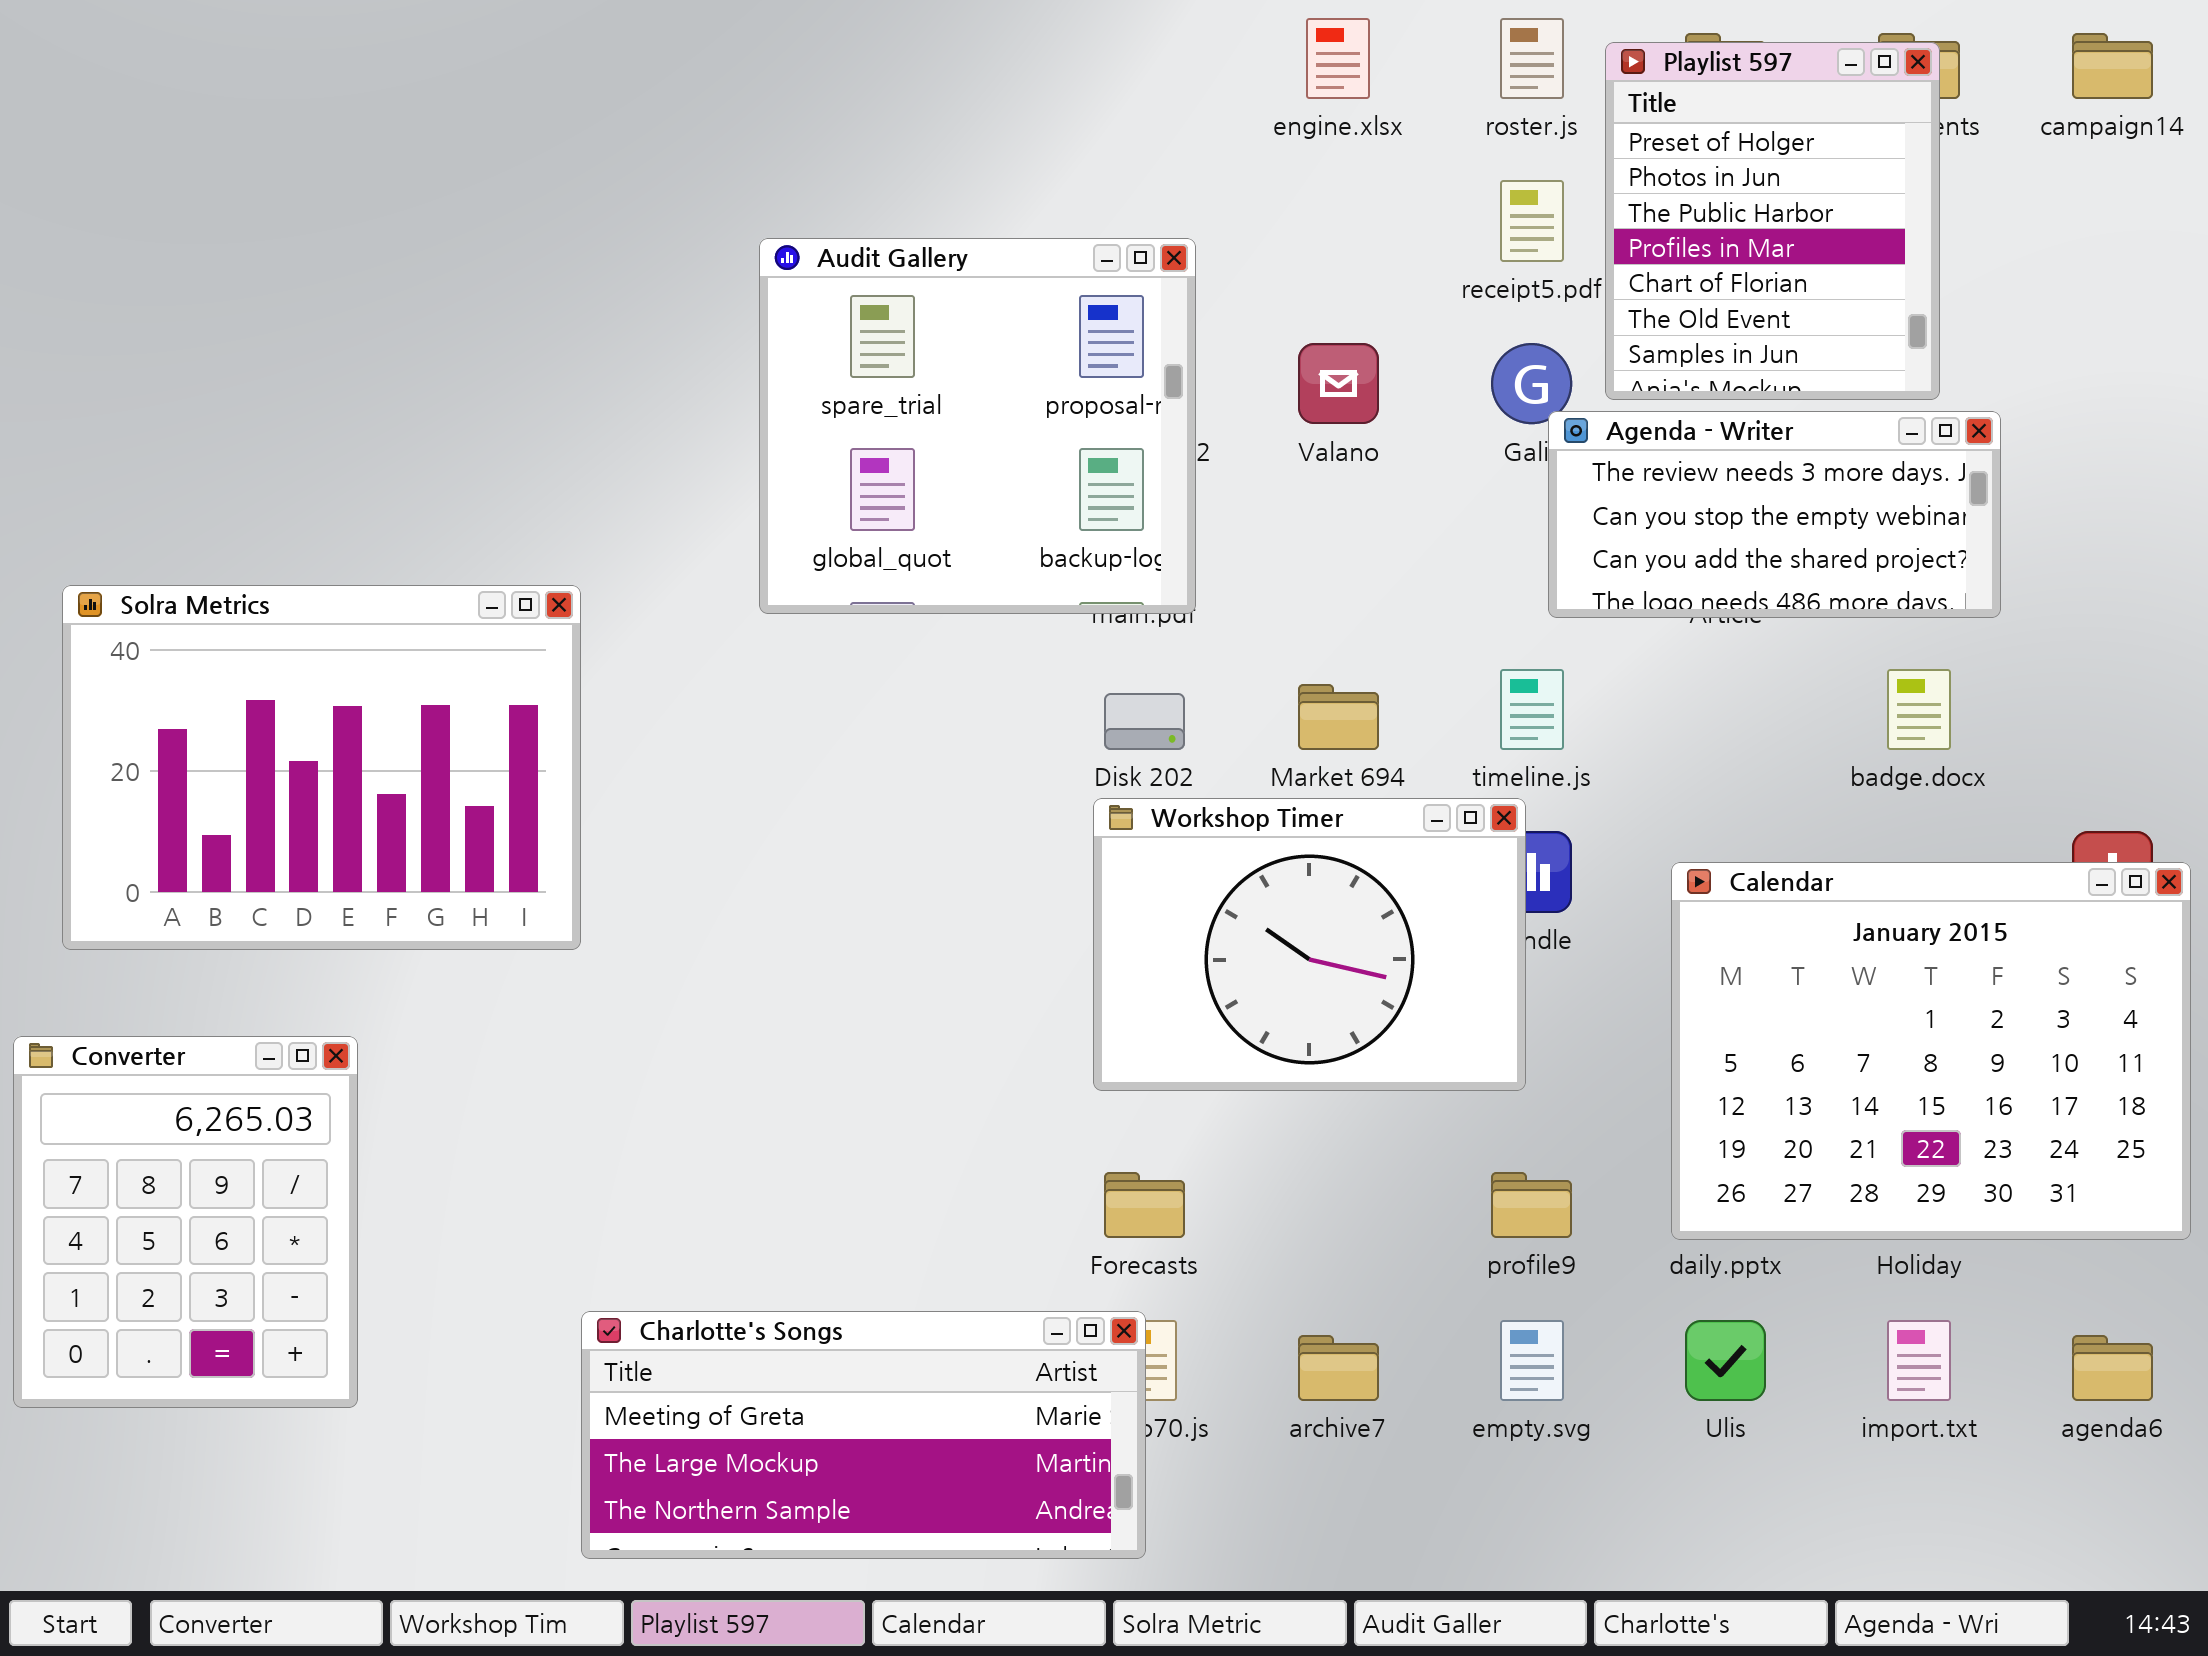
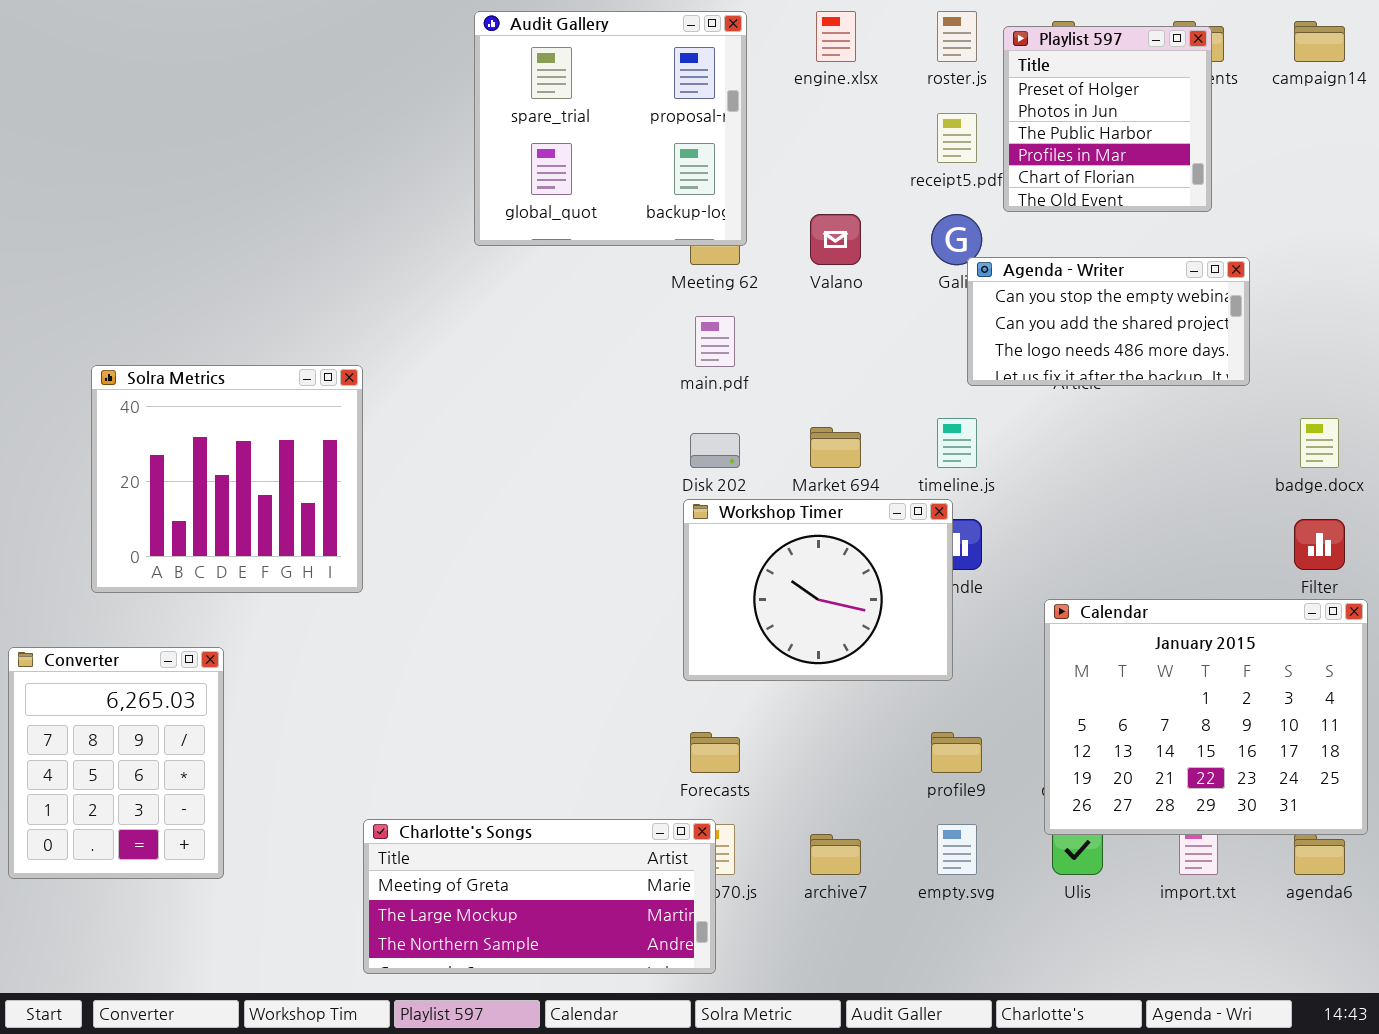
Playlist 597: [1605,42,1940,400] -> [1003,26,1212,212], resized
Audit Gallery: [759,238,1196,614] -> [474,11,747,246], moved
Agenda - Writer: [1548,411,2001,618] -> [967,257,1250,386], scrolled down 1 row
Solra Metrics: [62,585,581,950] -> [91,365,363,593], resized
badge.docx: [1887,669,1951,750] -> [1300,418,1339,468], moved
Calendar: [1671,862,2191,1240] -> [1044,599,1368,835], moved

